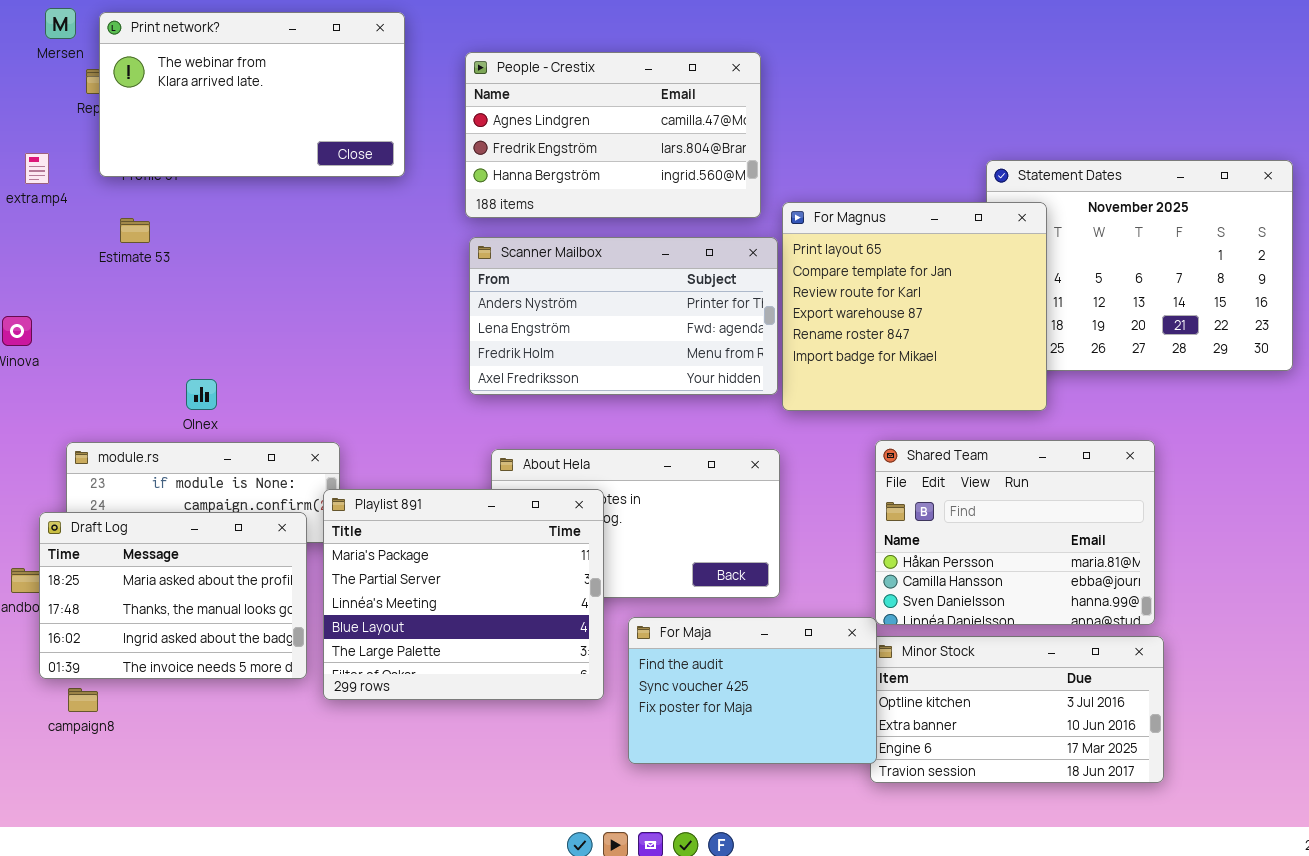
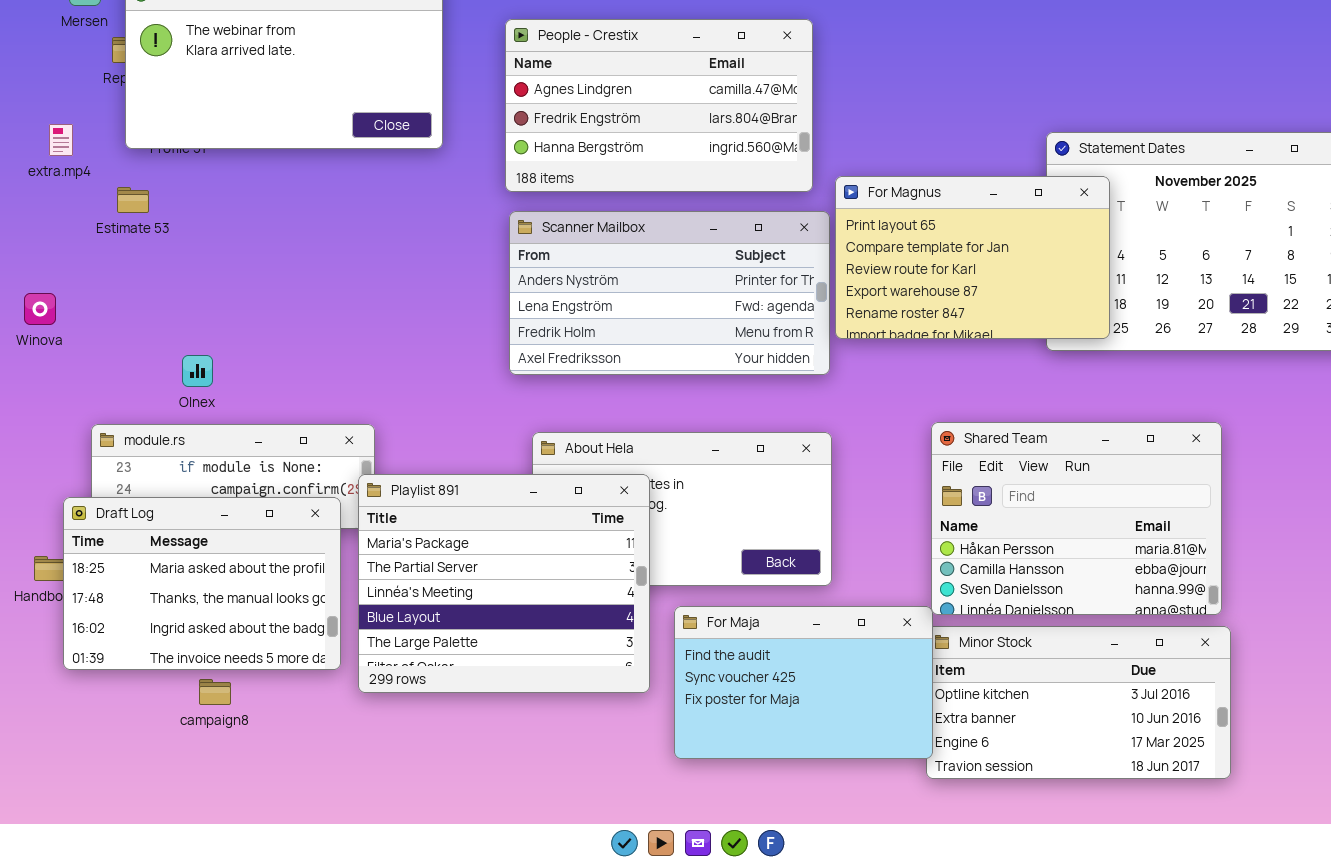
For Magnus: [782,202,1047,411] -> [835,176,1110,339], resized
Estimate 53: [120,218,150,243] -> [117,187,149,213], moved
Olnex: [186,379,217,410] -> [182,355,213,387], moved
campaign8: [68,688,98,712] -> [199,679,231,705], moved

